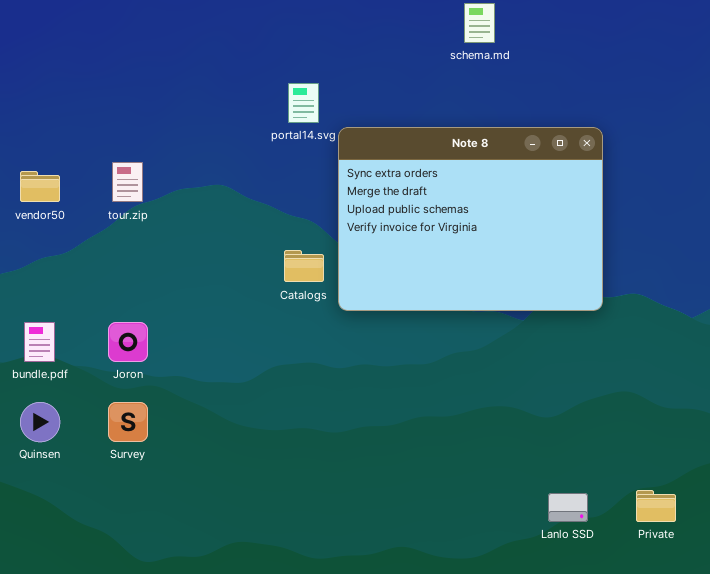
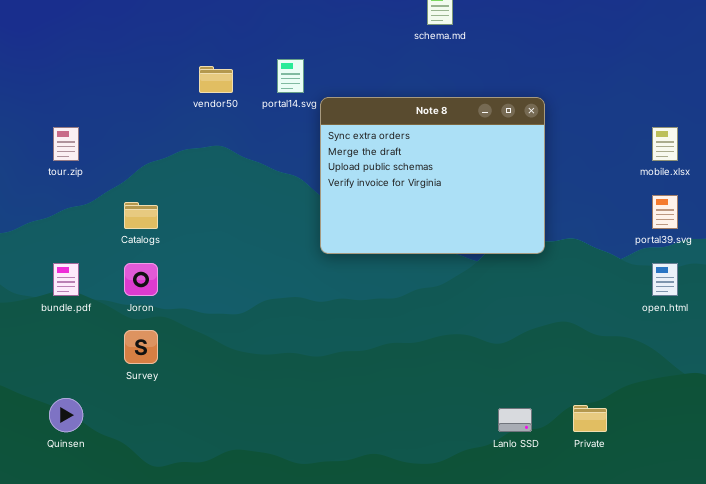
tour.zip: [112,162,143,202] -> [53,127,79,161], moved
vendor50: [20,171,60,202] -> [199,66,233,93], moved
Catalogs: [284,250,324,282] -> [124,202,158,229], moved
Quinsen: [20,402,60,442] -> [49,398,83,432], moved

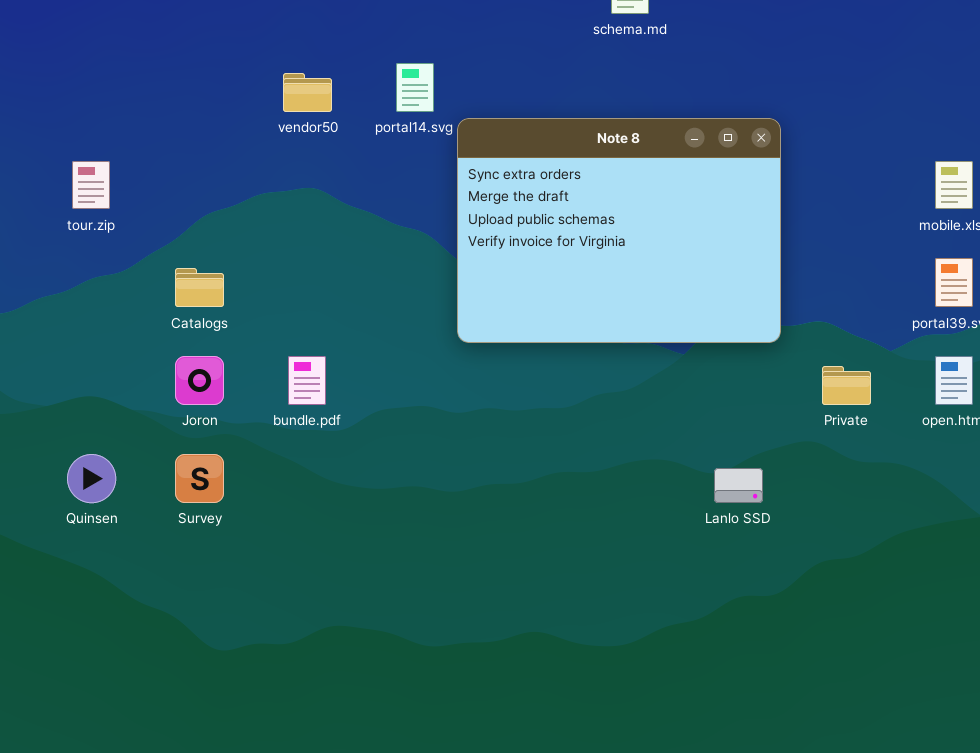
bundle.pdf: [53,263,79,296] -> [288,356,326,405], moved
Quinsen: [49,398,83,432] -> [67,454,116,503], moved
Private: [573,405,607,432] -> [822,366,871,405], moved
Lanlo SSD: [498,408,532,432] -> [714,468,763,503], moved

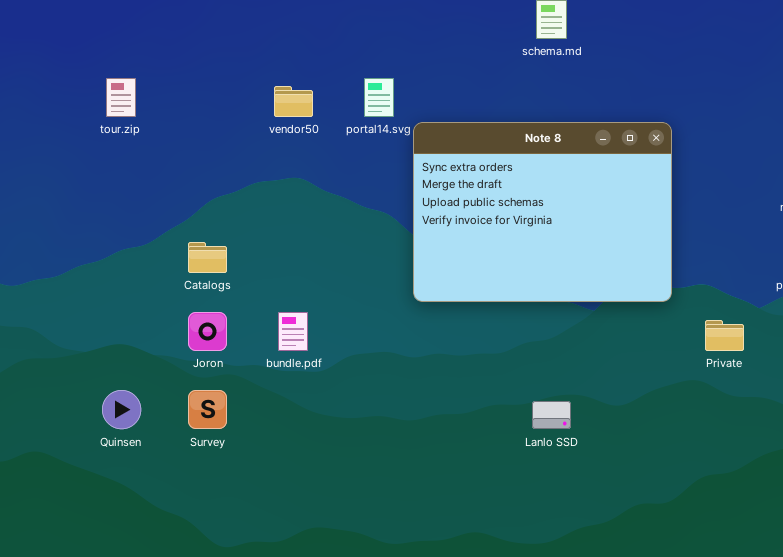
tour.zip: [72,161,110,209] -> [106,78,136,117], moved
Lanlo SSD: [714,468,763,503] -> [532,401,571,429], moved

